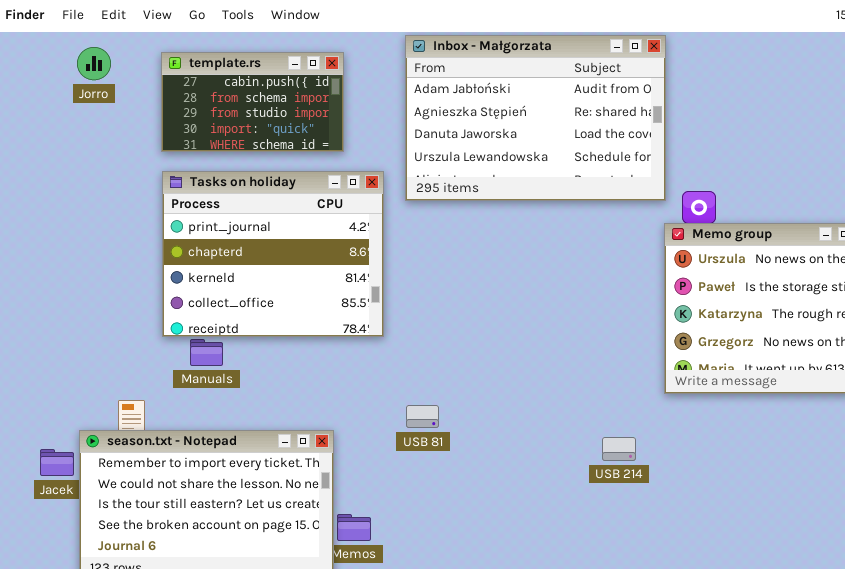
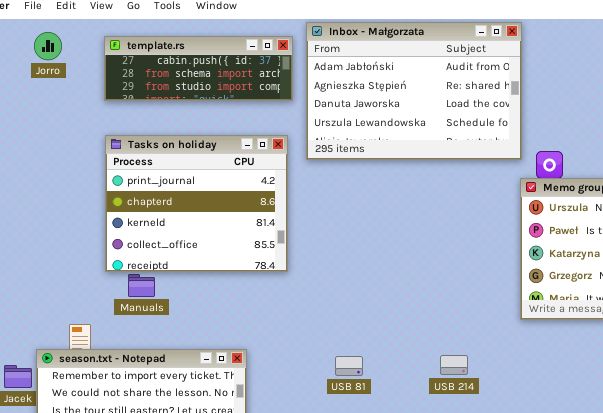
template.rs: [161,52,344,152] -> [104,36,293,101], resized
USB 81: [406,405,439,428] -> [335,356,363,376], moved
USB 214: [602,437,636,461] -> [440,355,468,375], moved

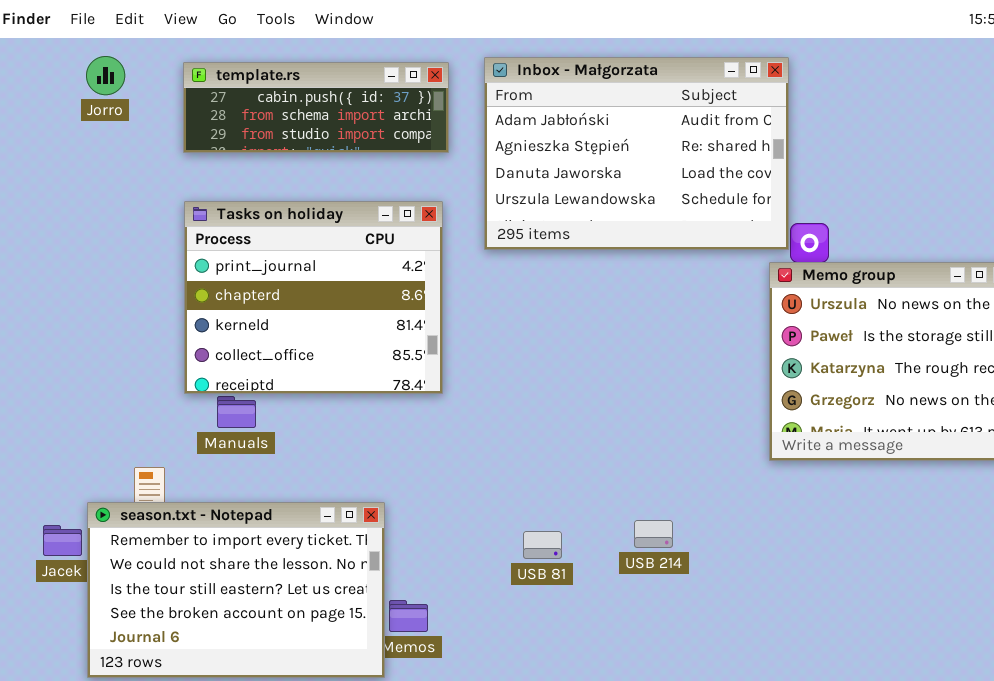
Inbox - Małgorzata: [306,22,522,160] -> [484,57,789,250], moved
USB 214: [440,355,468,375] -> [634,520,673,548], moved
USB 81: [335,356,363,376] -> [523,531,562,559], moved

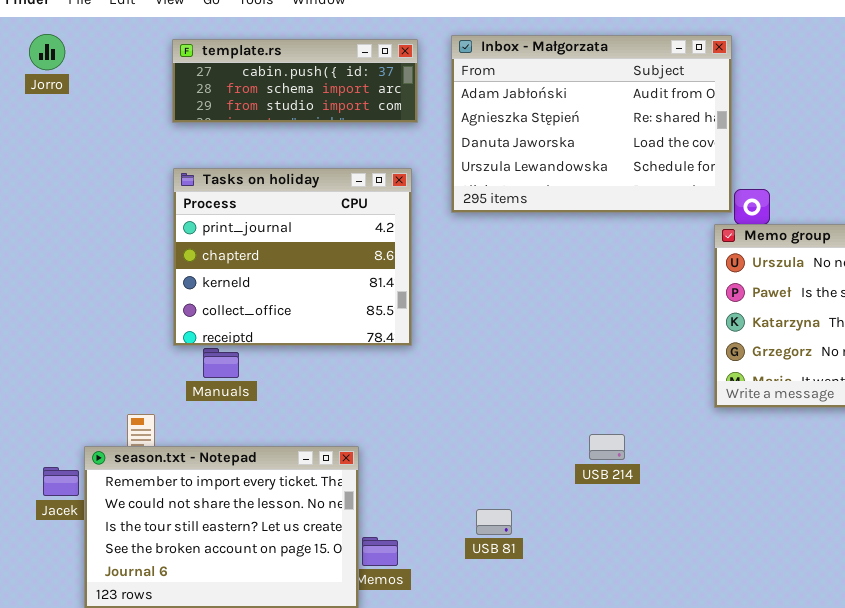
Jorro: [86,56,125,95] -> [29,34,65,70], moved
USB 214: [634,520,673,548] -> [589,434,625,460], moved
USB 81: [523,531,562,559] -> [476,509,512,535], moved

